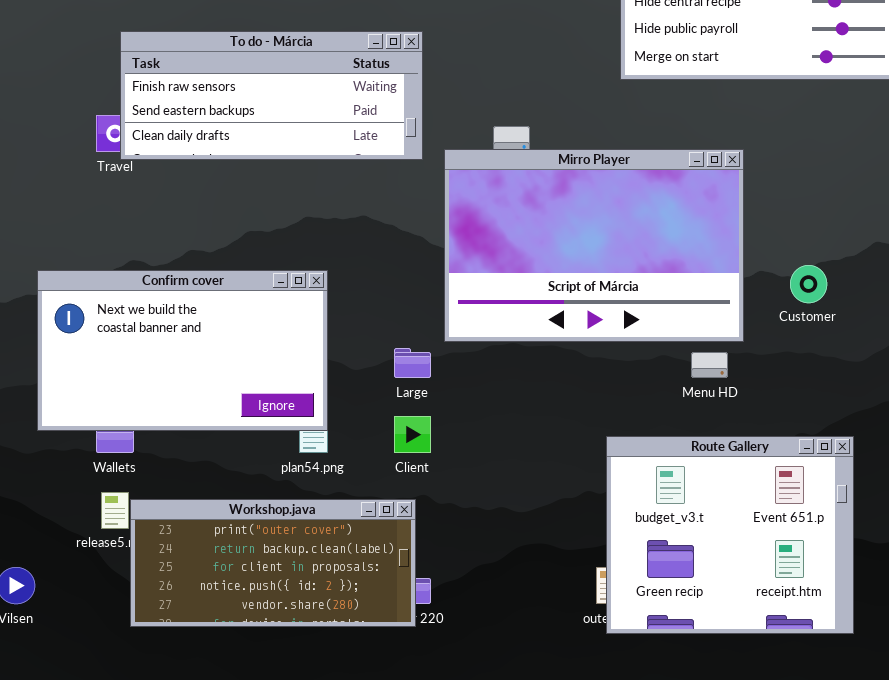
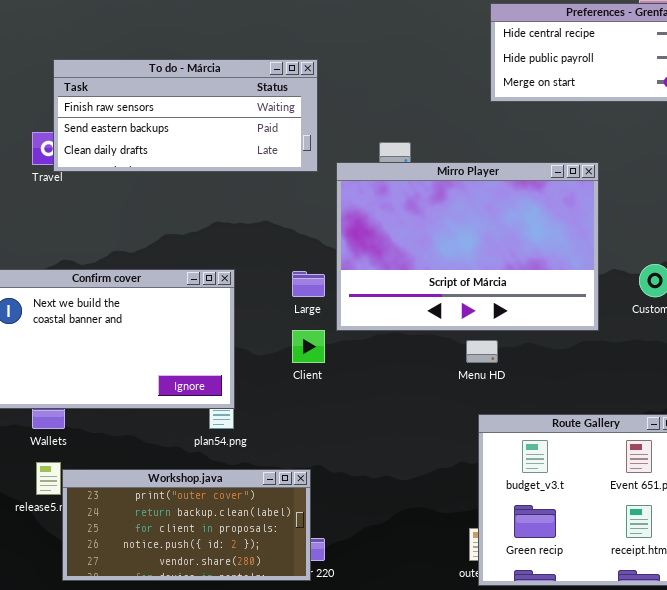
Large: [394,348,431,378] -> [292,271,325,297], moved
Menu HD: [691,352,728,378] -> [466,340,498,363], moved
Client: [394,416,431,453] -> [292,330,325,363], moved

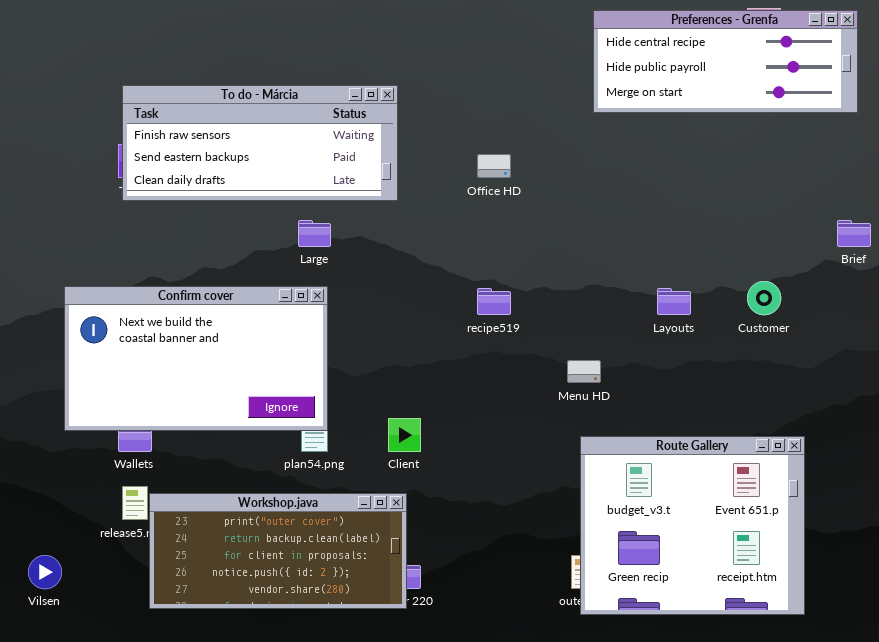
To do - Márcia: [53,59,318,172] -> [122,85,398,201], moved
Mirro Player: [336,162,599,331] -> none, closed
Large: [292,271,325,297] -> [298,220,331,247], moved
Client: [292,330,325,363] -> [388,418,421,452], moved

